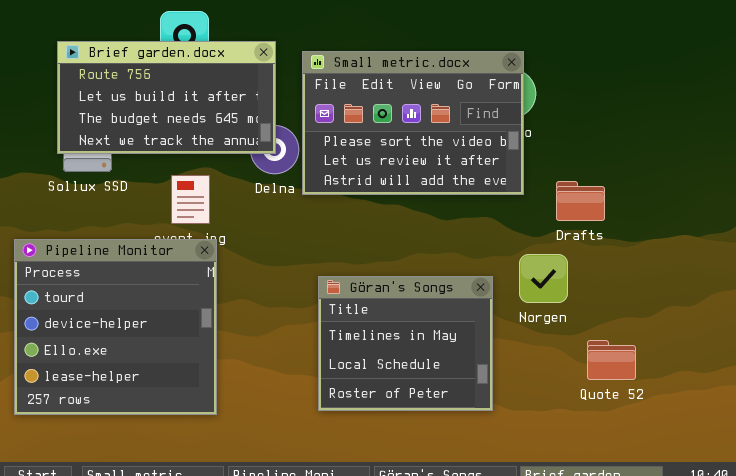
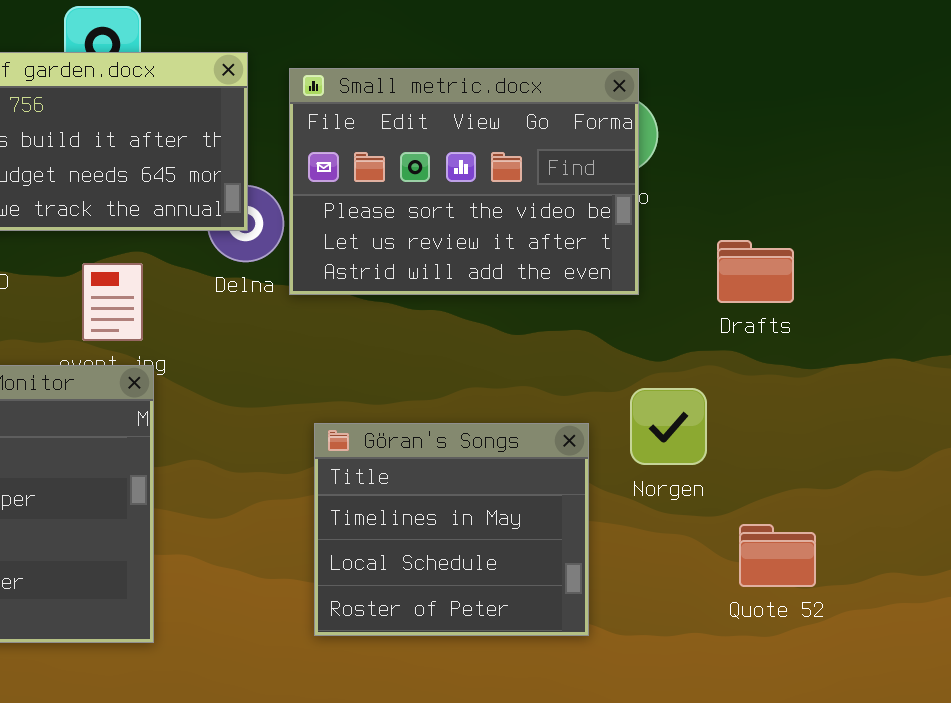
Drafts: [556,181,605,221] -> [717,240,794,303], moved

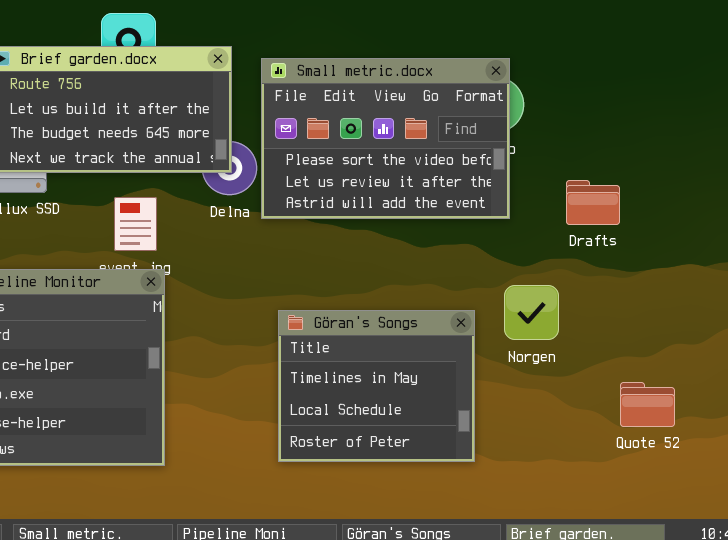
Quote 52: [739,524,816,587] -> [620,382,675,427], moved

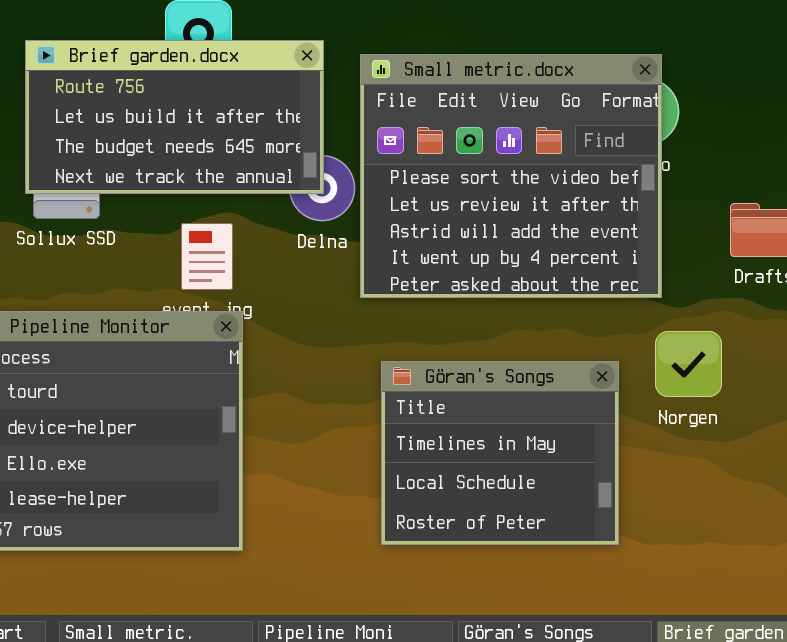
Small metric.docx: [261,58,510,219] -> [360,54,662,298], resized

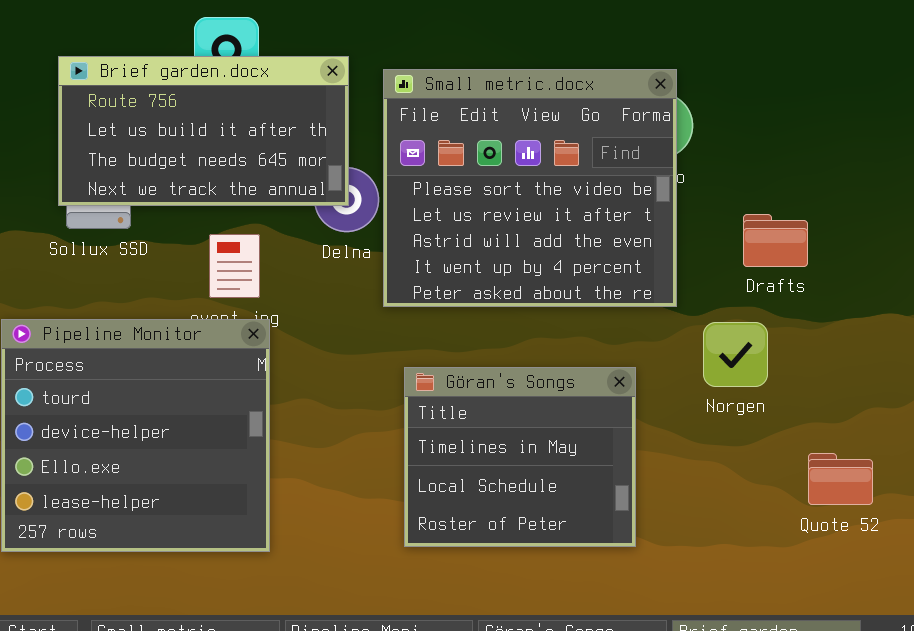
Norgen: [655,331,722,397] -> [703,322,768,387], moved

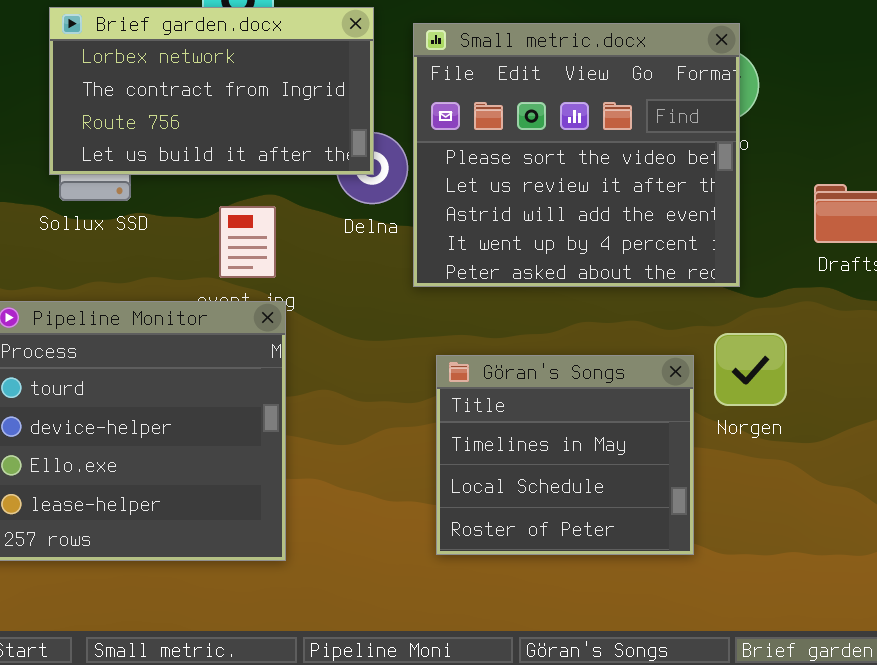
Brief garden.docx: [58,56,349,206] -> [49,7,374,175], scrolled up 2 rows
Norgen: [703,322,768,387] -> [714,333,787,406], moved

